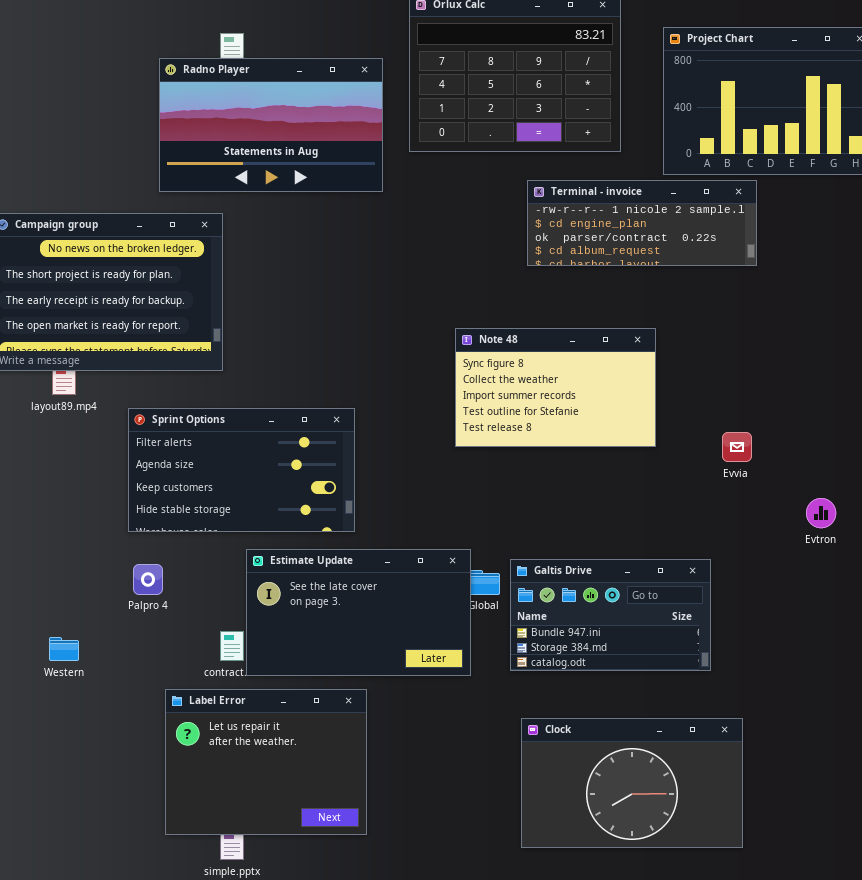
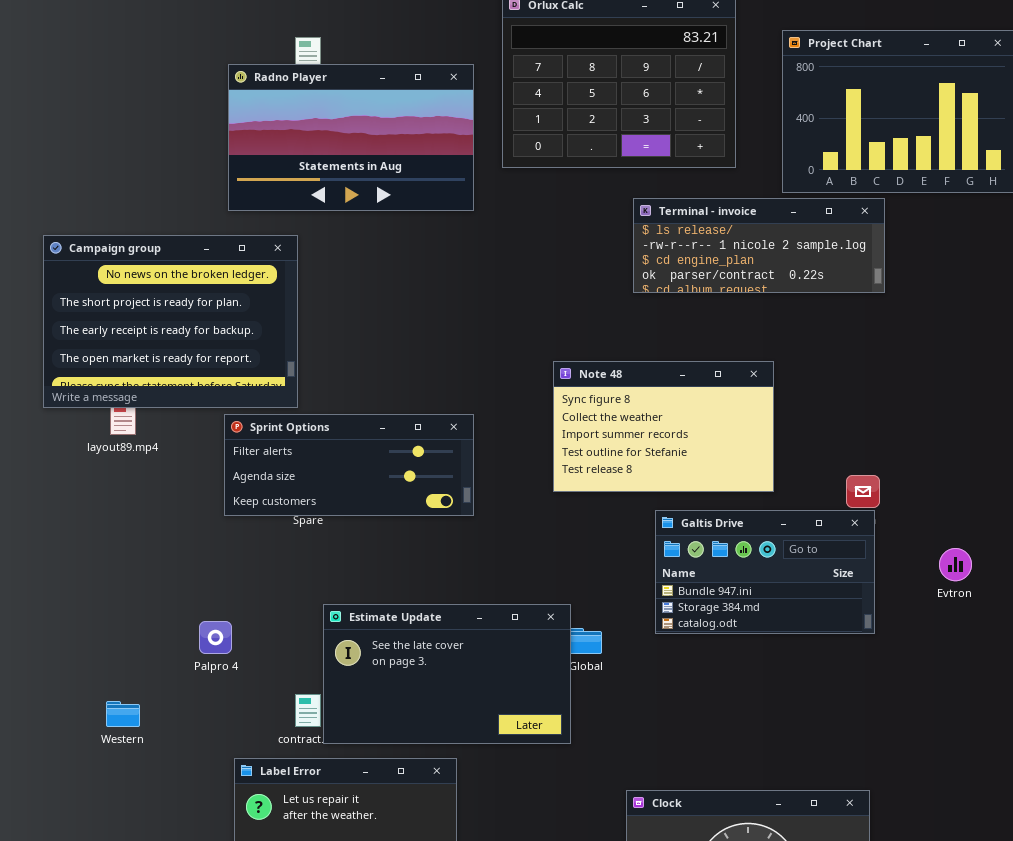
Terminal - invoice: [527,180,757,266] -> [633,198,885,293], scrolled up 1 row
Sprint Options: [128,408,355,532] -> [224,414,474,516], moved, resized
Galtis Drive: [510,559,711,671] -> [655,510,875,634], moved

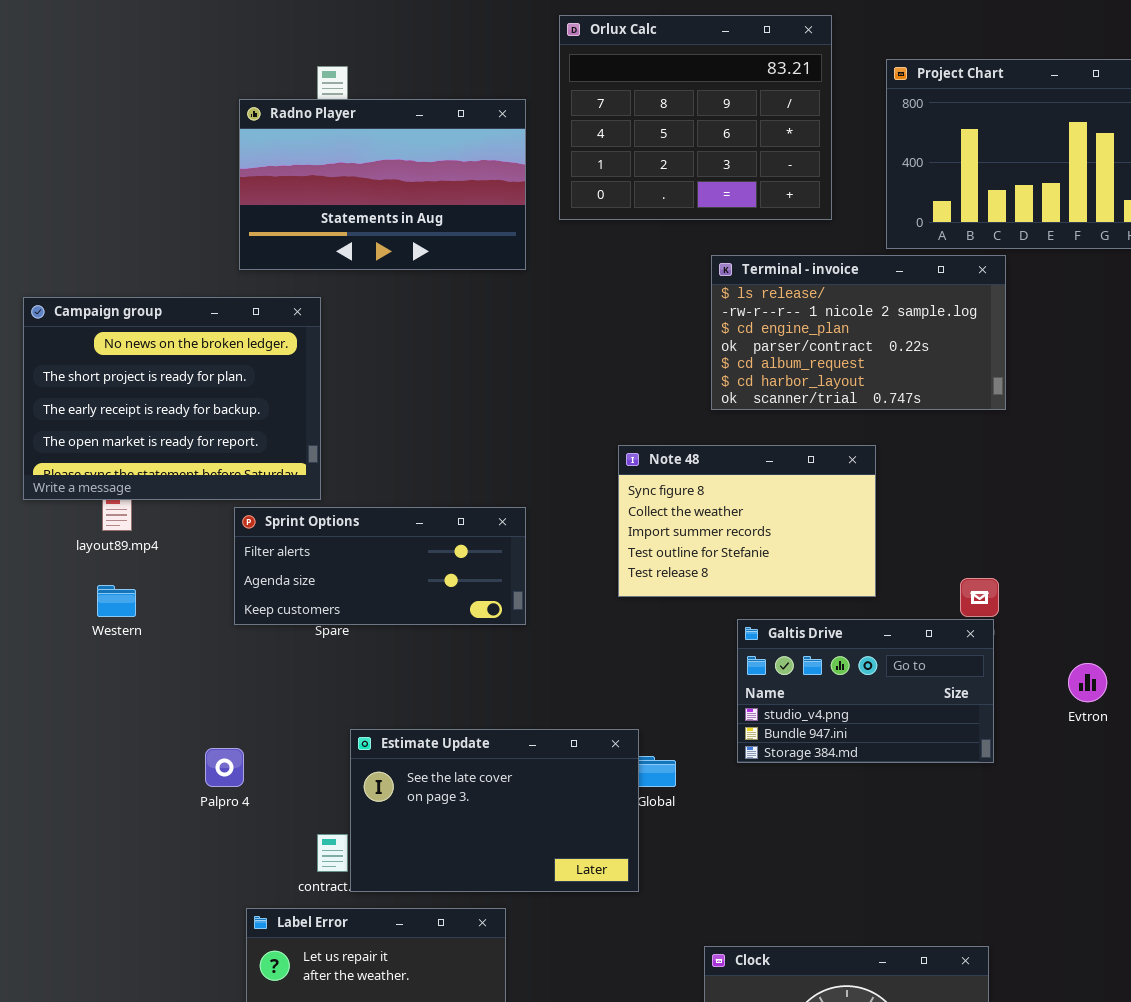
Terminal - invoice: [633,198,885,293] -> [711,255,1006,410], resized
Galtis Drive: [655,510,875,634] -> [737,619,994,763], scrolled up 1 row
Western: [106,701,140,727] -> [97,585,136,617], moved

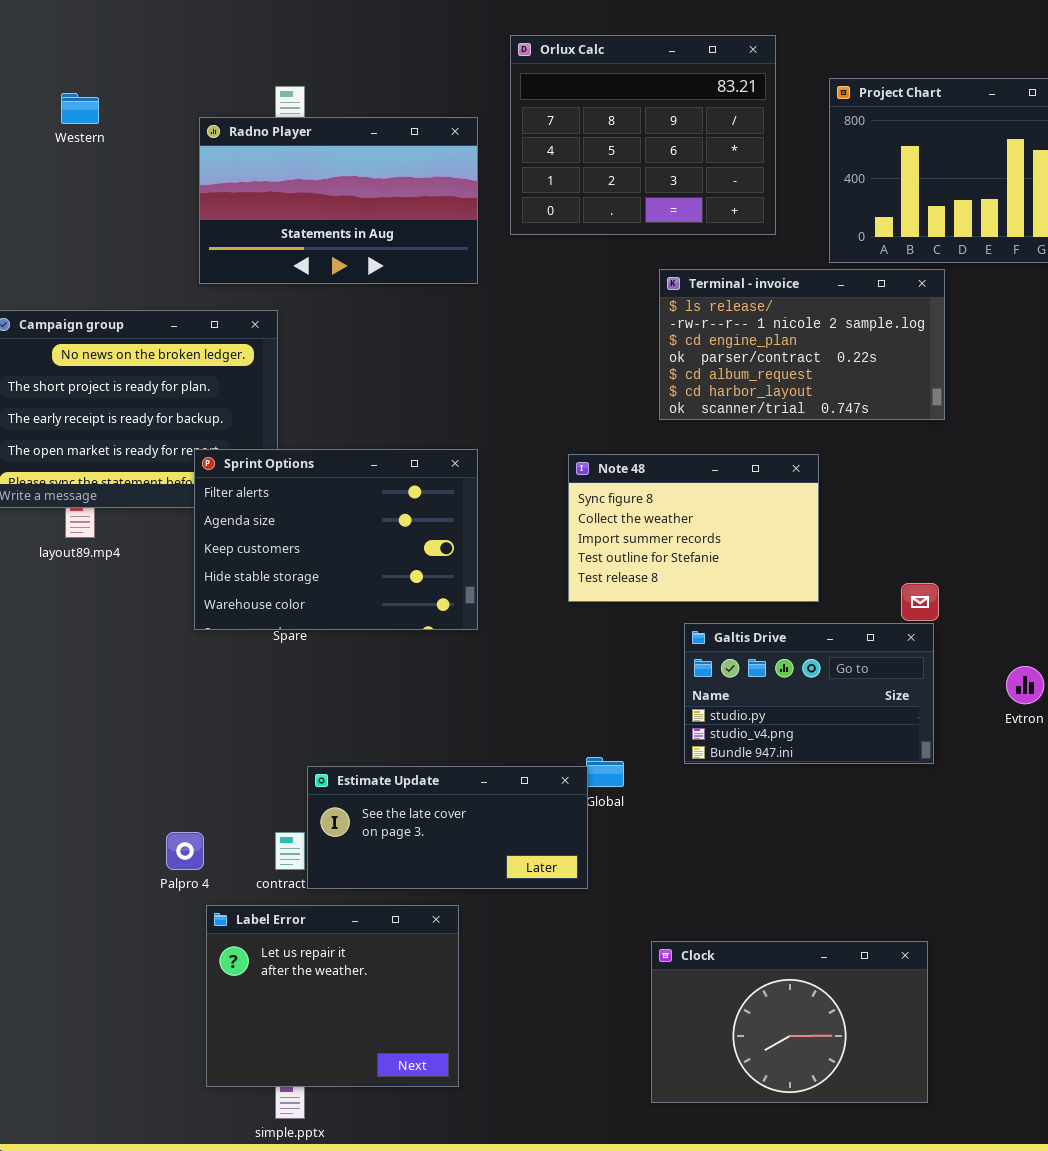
Sprint Options: [234,507,526,625] -> [194,449,478,630], resized
Western: [97,585,136,617] -> [61,93,99,124], moved
Galtis Drive: [737,619,994,763] -> [684,623,934,764], scrolled up 1 row
Estimate Update: [350,729,639,892] -> [307,766,588,889], resized
Palpro 4: [205,748,244,787] -> [166,832,204,870], moved

